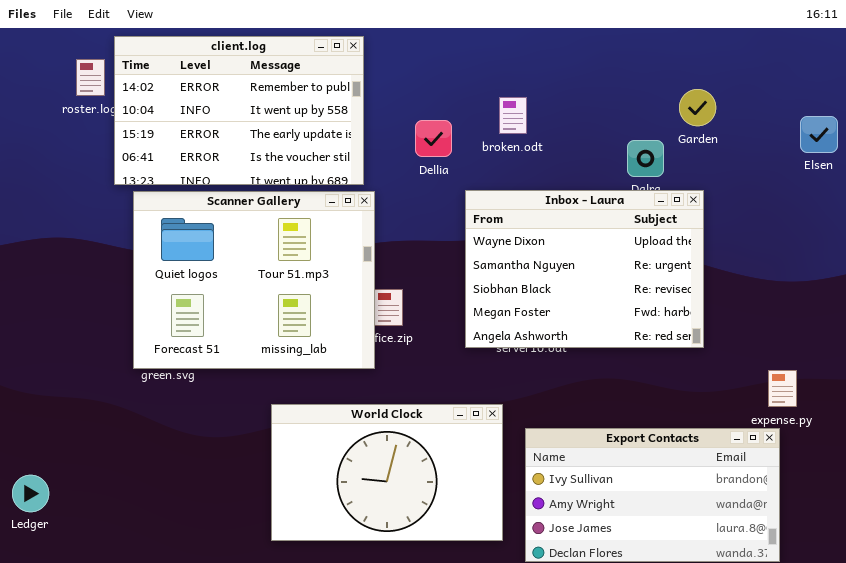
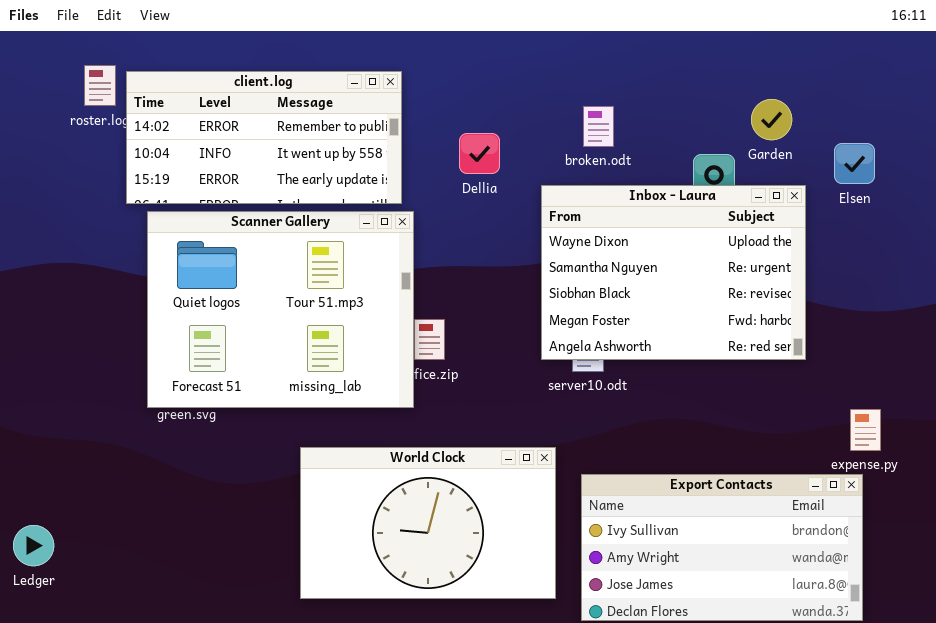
client.log: [114,36,364,185] -> [126,71,402,204], resized
broken.odt: [499,97,527,134] -> [583,106,614,147], moved
Elsen: [800,116,838,153] -> [834,143,875,184], moved
Inbox - Laura: [465,190,704,348] -> [541,185,806,360], moved

